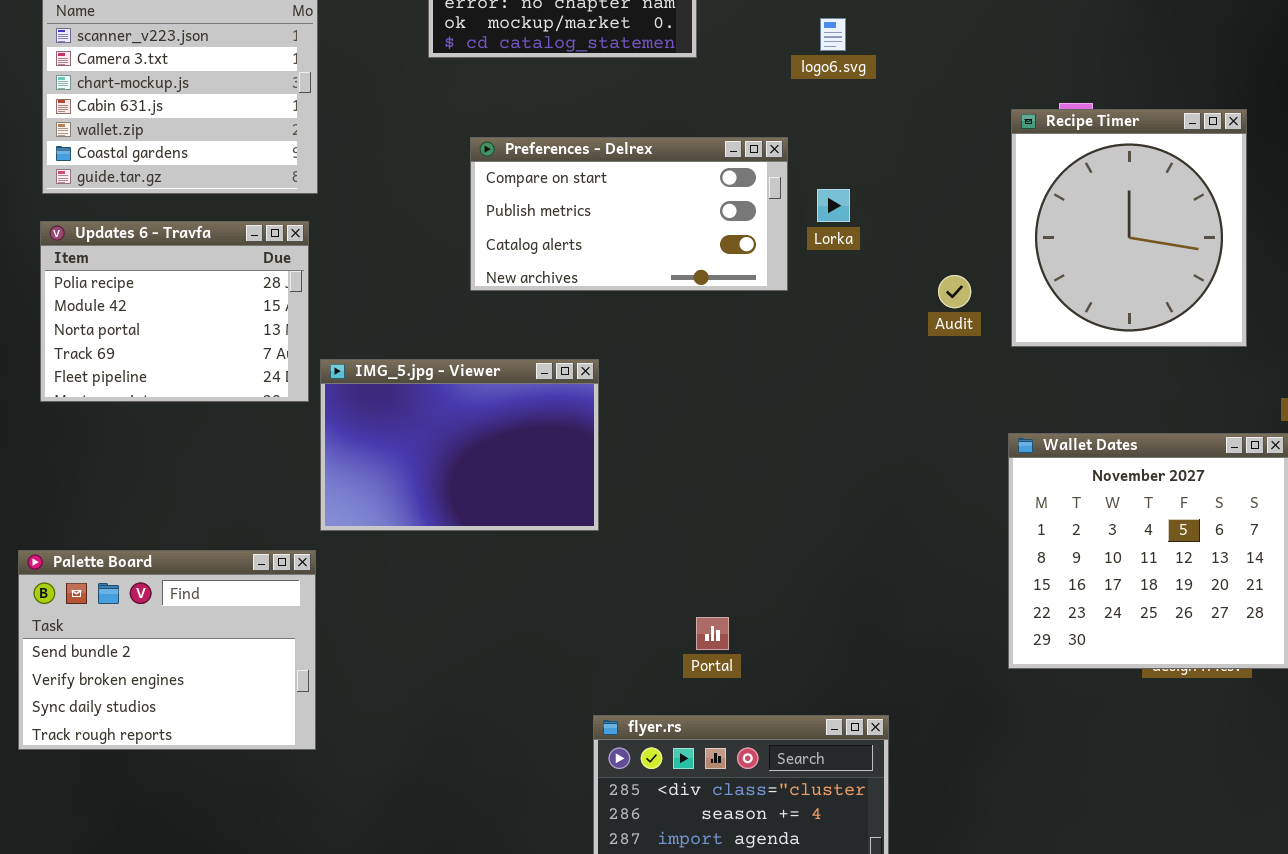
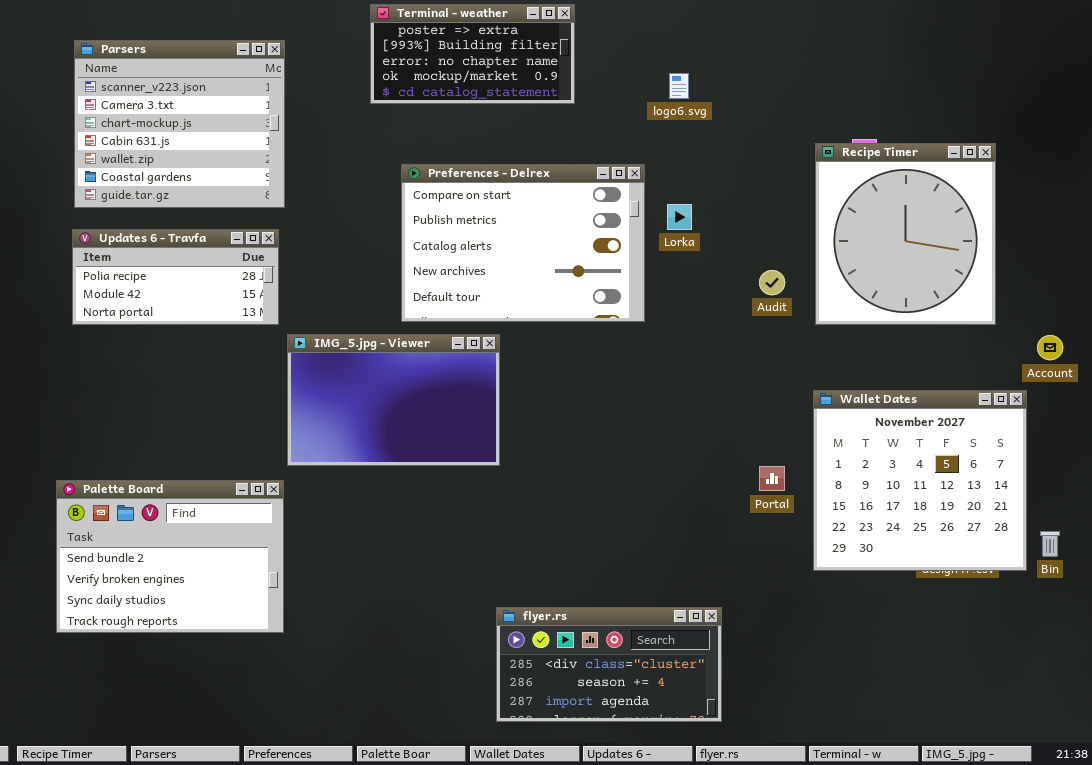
Preferences - Delrex: [470,137,788,291] -> [401,164,645,322], resized
Updates 6 - Travfa: [40,221,309,402] -> [72,229,279,325], resized
Portal: [696,617,729,650] -> [759,466,785,491], moved

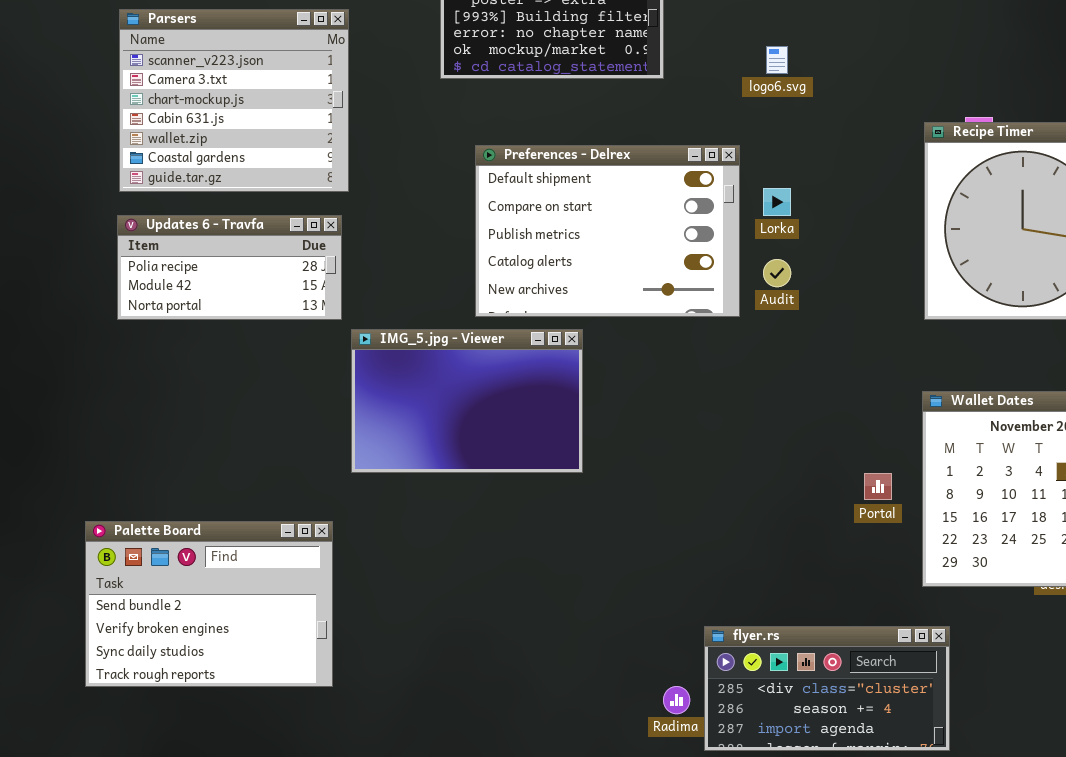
Preferences - Delrex: [401,164,645,322] -> [475,145,740,317], scrolled up 1 row
Audit: [759,270,785,295] -> [763,259,791,287], moved
Palette Board: [56,480,284,633] -> [85,521,333,687], moved
flyer.rs: [496,607,722,722] -> [704,626,950,751], moved

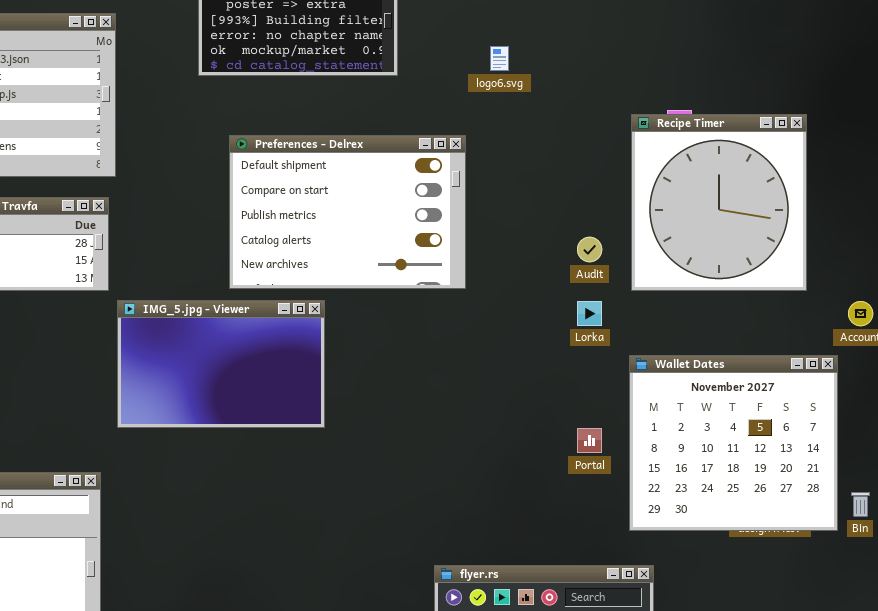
Lorka: [763,188,791,216] -> [577,301,602,326], moved
Audit: [763,259,791,287] -> [577,237,602,262], moved

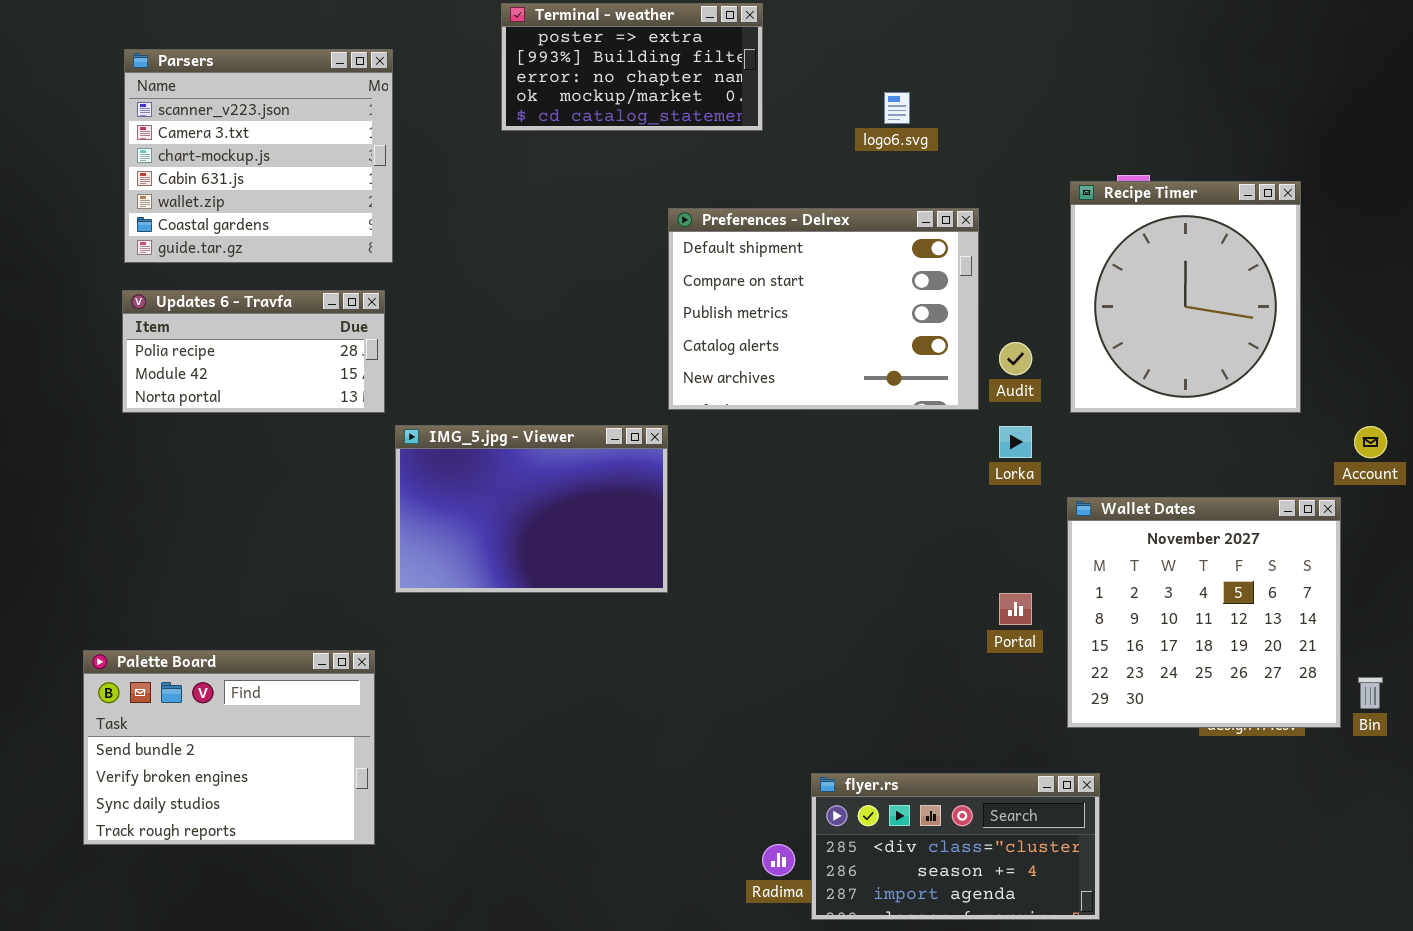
Preferences - Delrex: [229,135,466,289] -> [668,208,979,410], moved

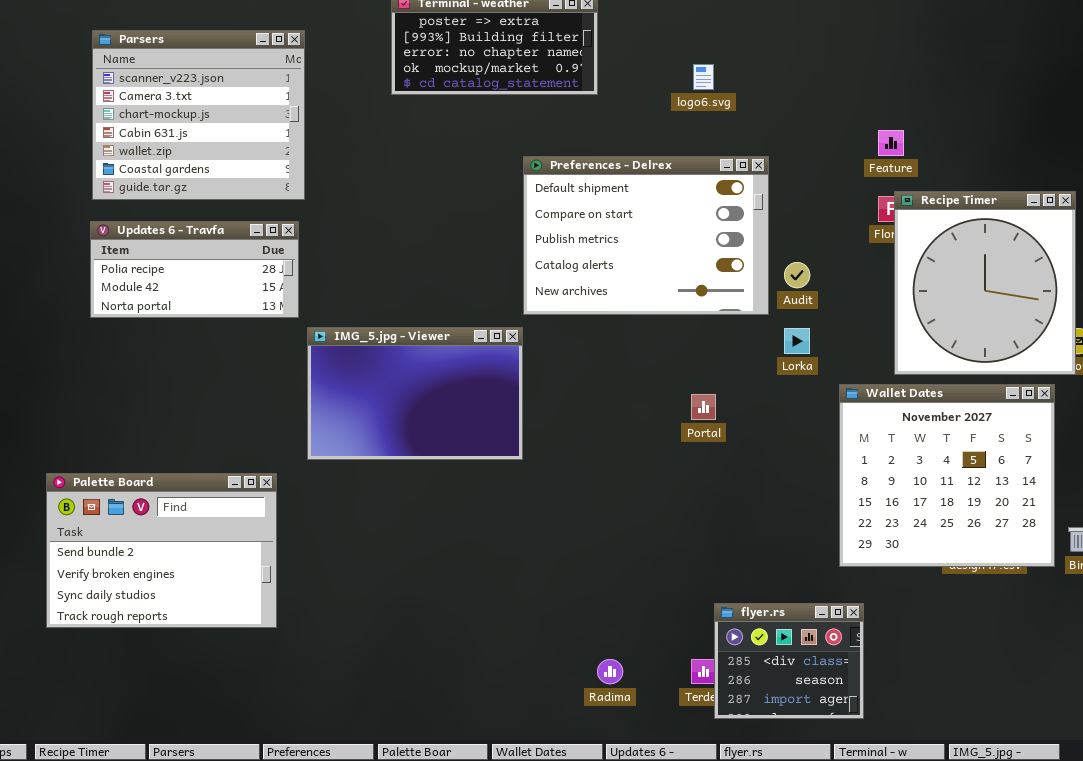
Recipe Timer: [1070,181,1301,413] -> [894,191,1076,375], moved
Portal: [999,593,1032,625] -> [691,394,716,420], moved
Palette Board: [83,650,375,845] -> [46,473,277,628], moved
flyer.rs: [811,773,1100,920] -> [714,603,864,719], resized

